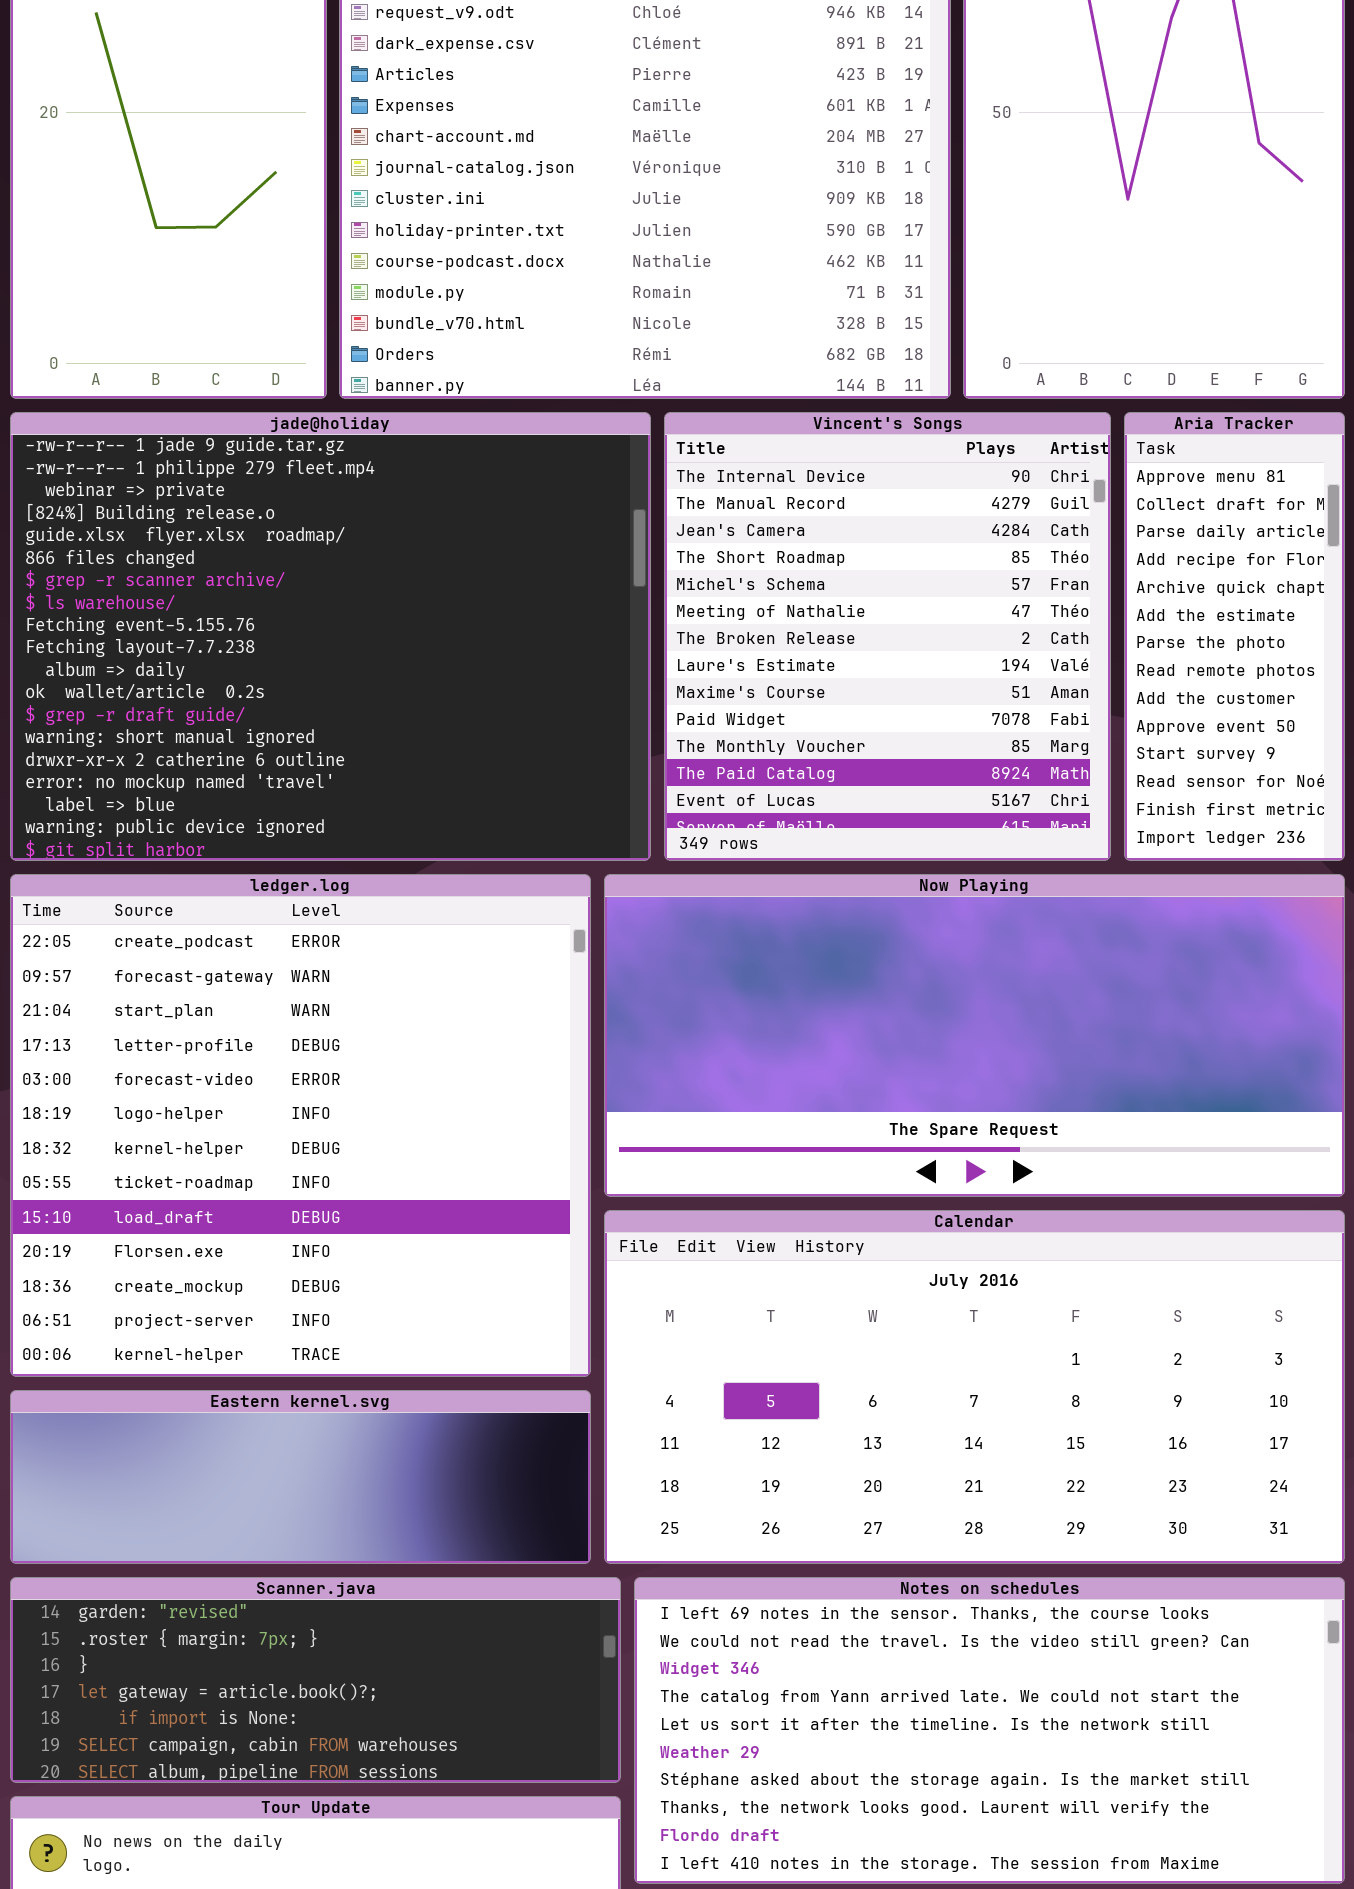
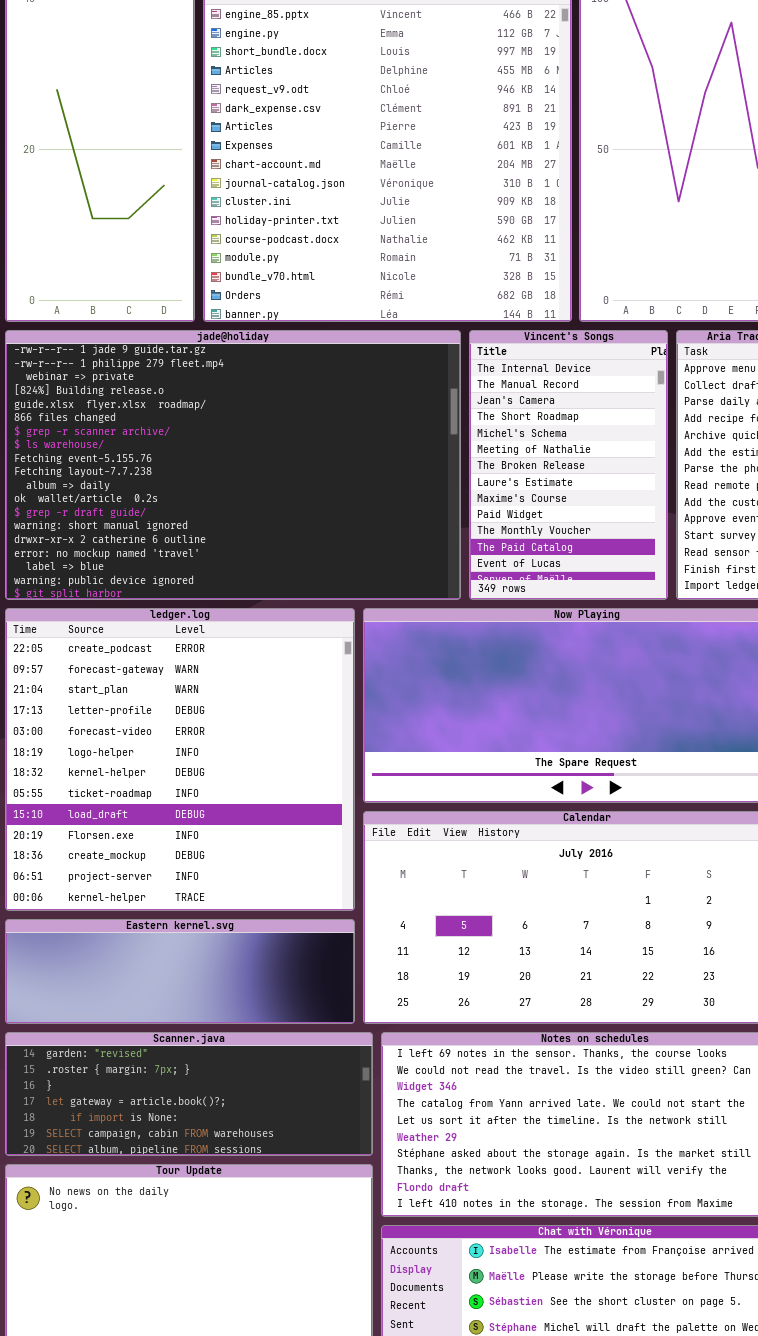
jade@holiday: [10,412,651,861] -> [5,330,461,600], resized
Vincent's Songs: [664,412,1111,861] -> [469,330,668,600], resized

